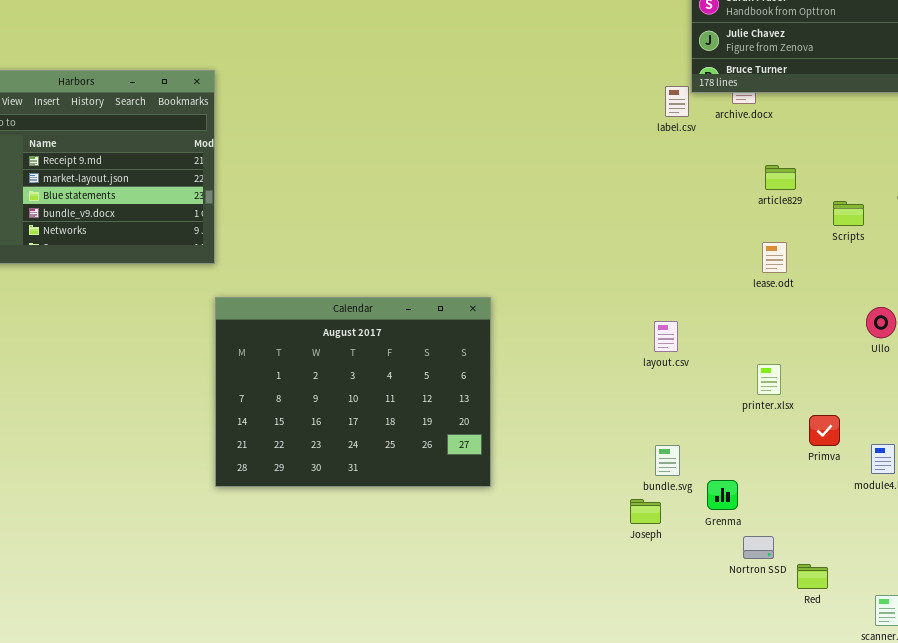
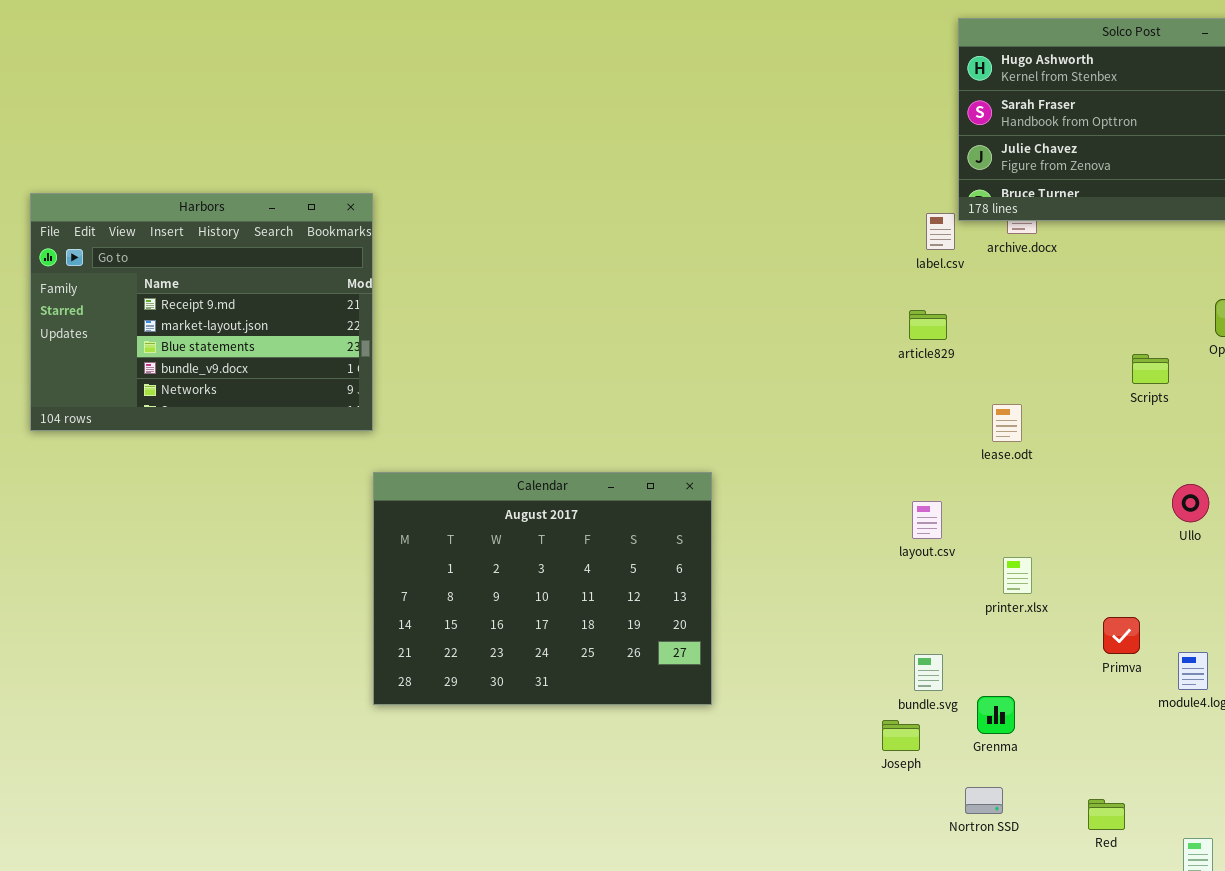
article829: [765,165,796,190] -> [909,310,947,340], moved
lease.odt: [762,242,787,273] -> [992,404,1022,442], moved
printer.xlsx: [757,364,781,395] -> [1003,557,1032,594], moved
Nortron SSD: [743,536,774,559] -> [965,787,1003,814], moved

